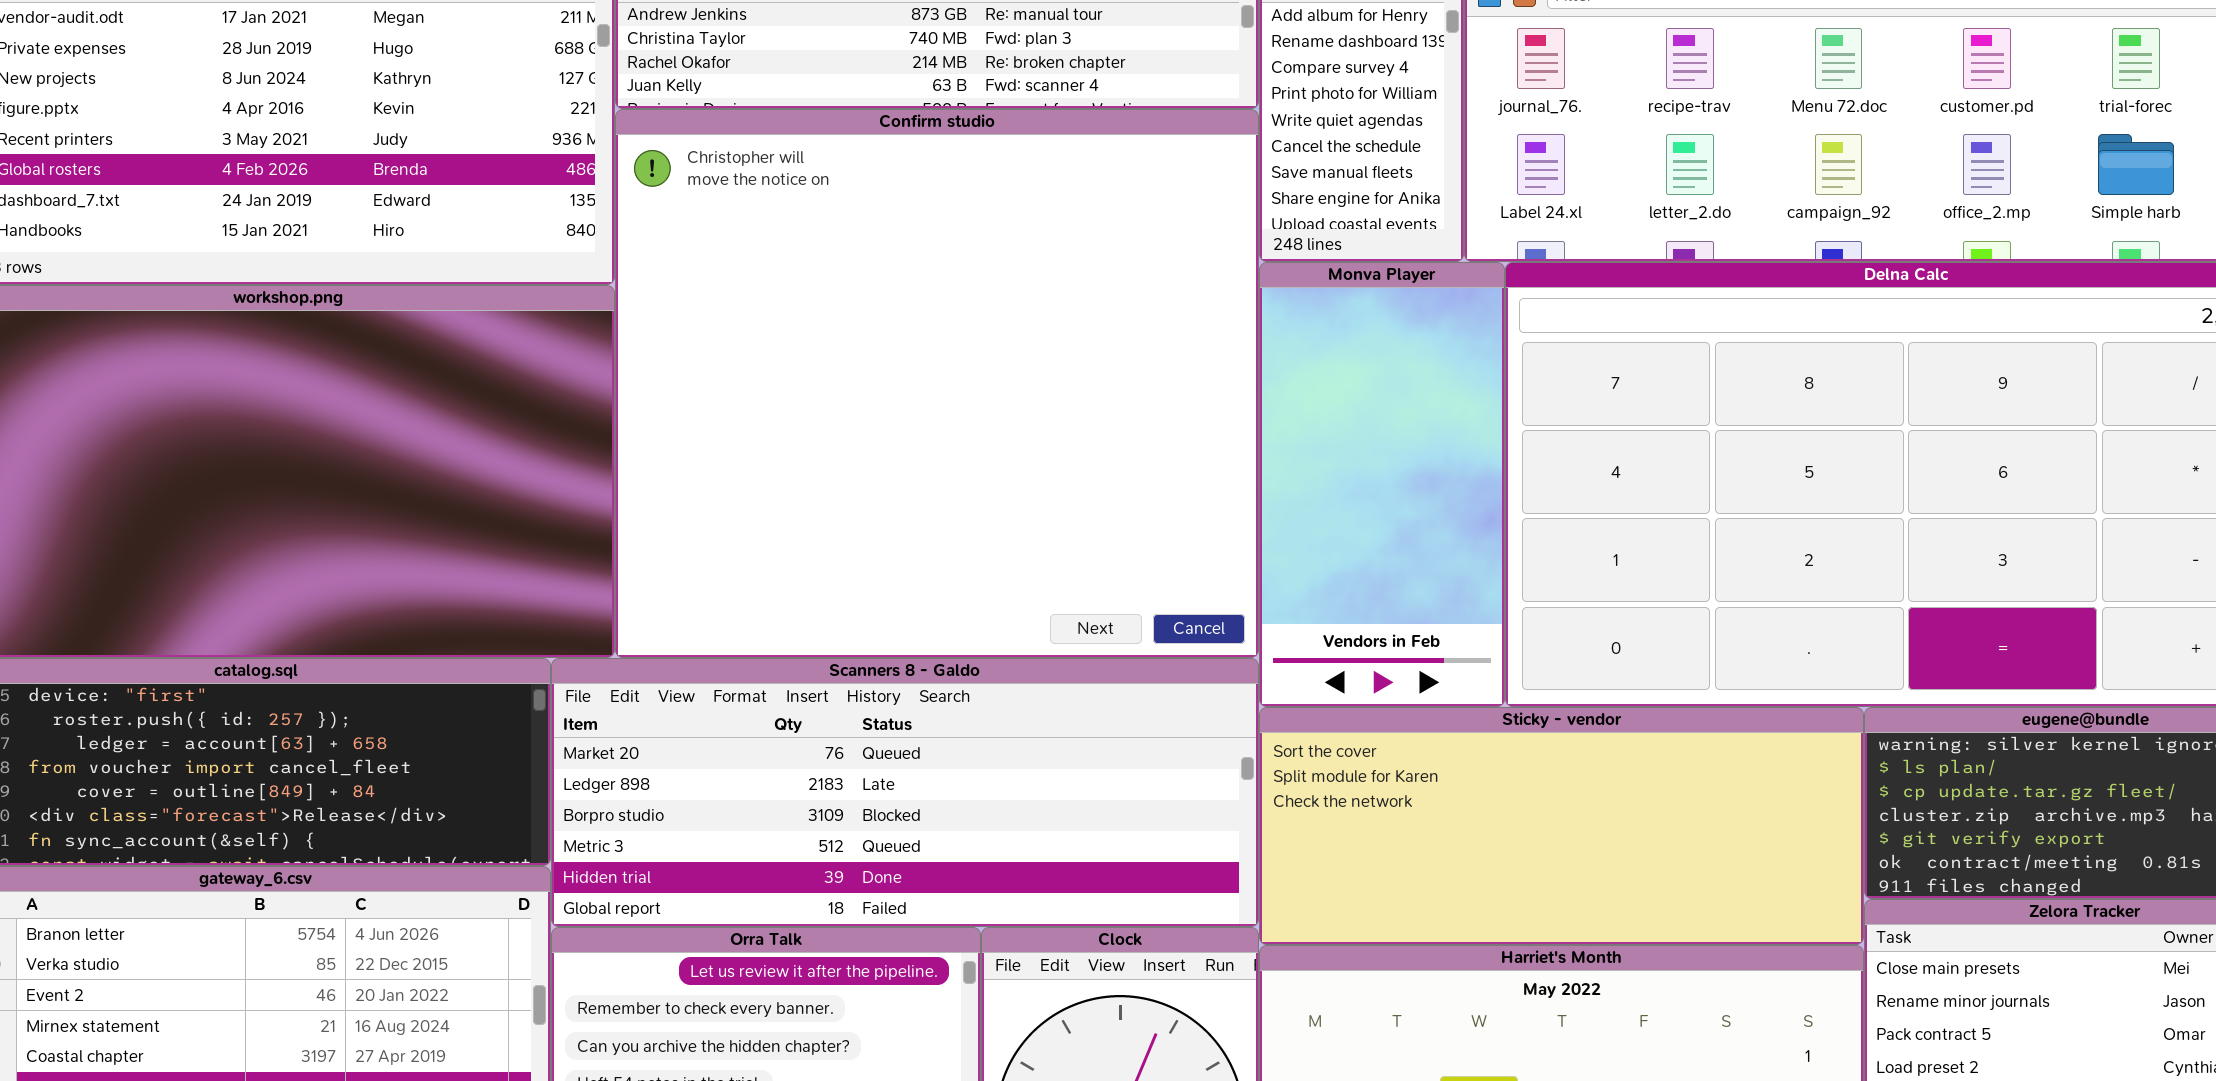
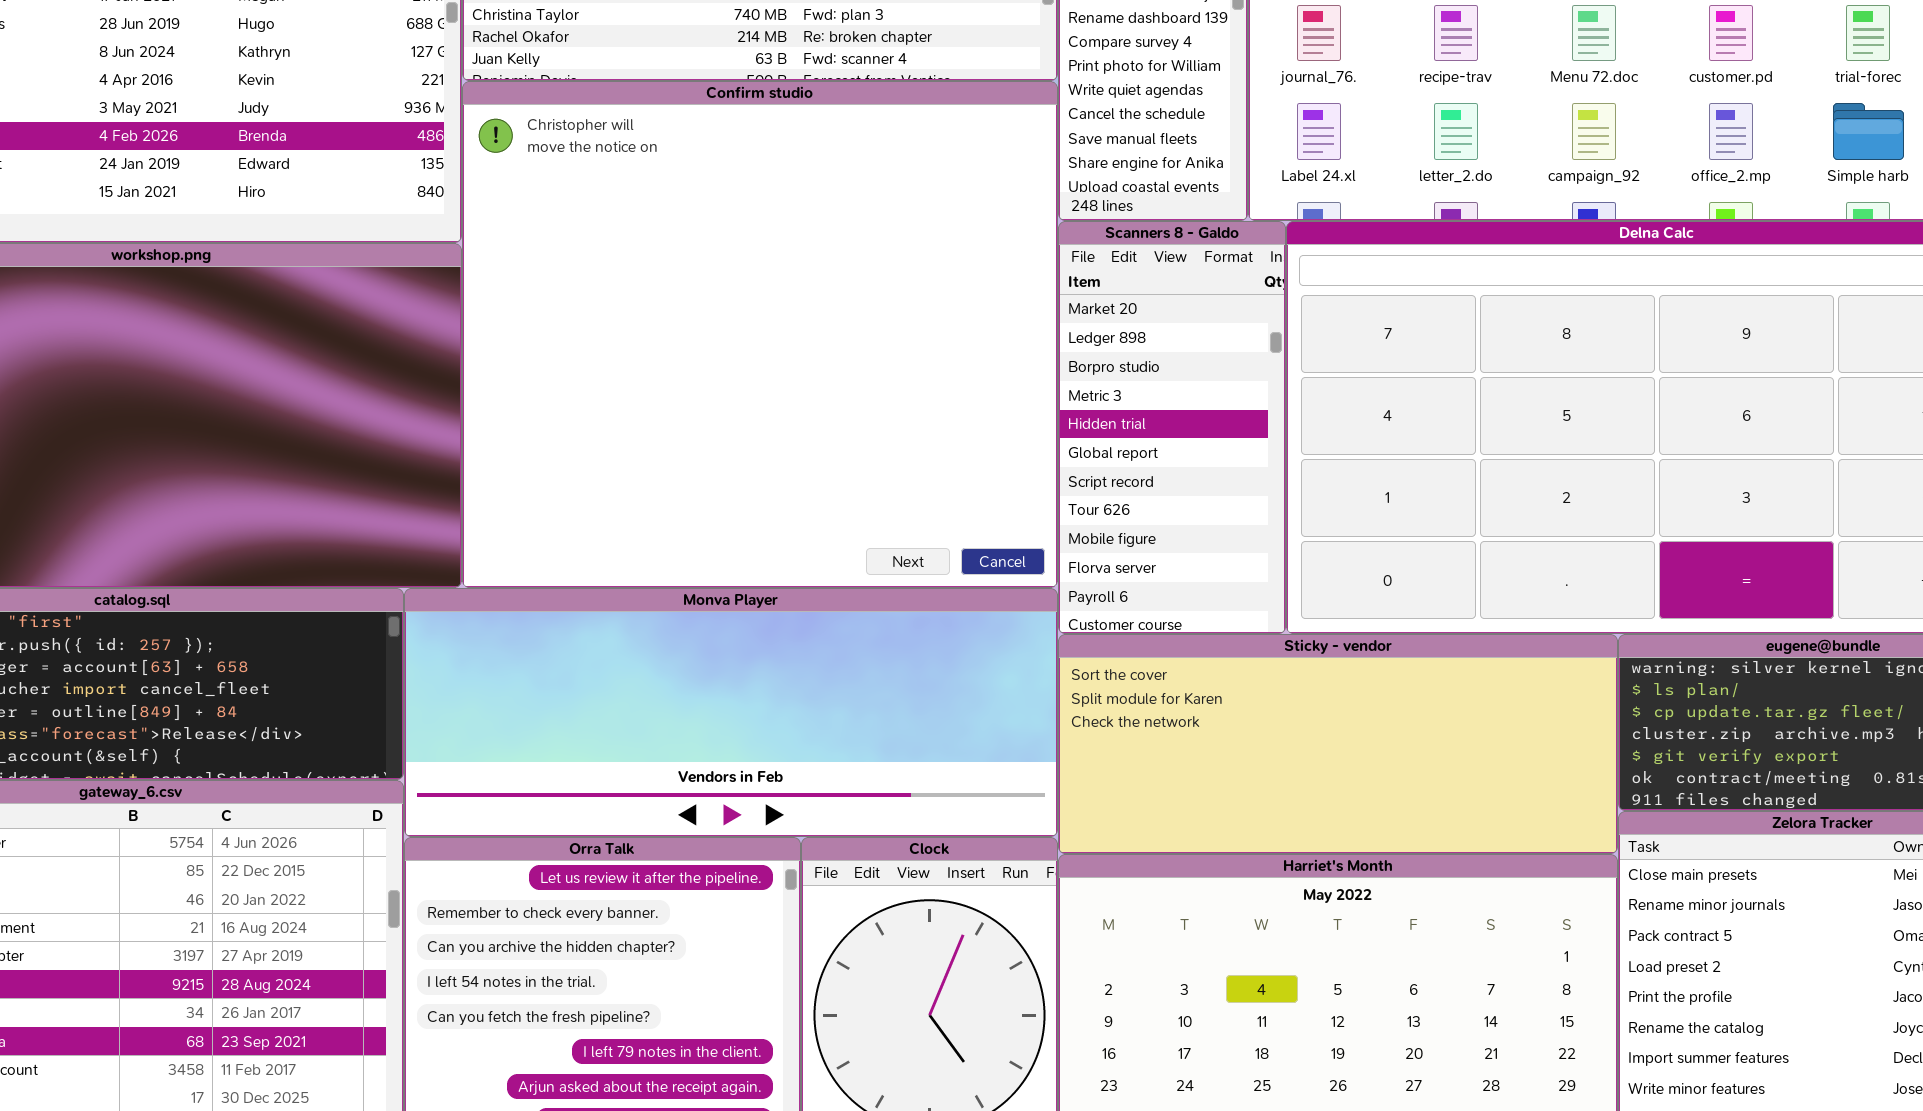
Monva Player: [1259,262,1505,707] -> [404,588,1058,837], moved, resized
Scanners 8 - Galdo: [551,658,1259,927] -> [1058,221,1286,634], moved, resized

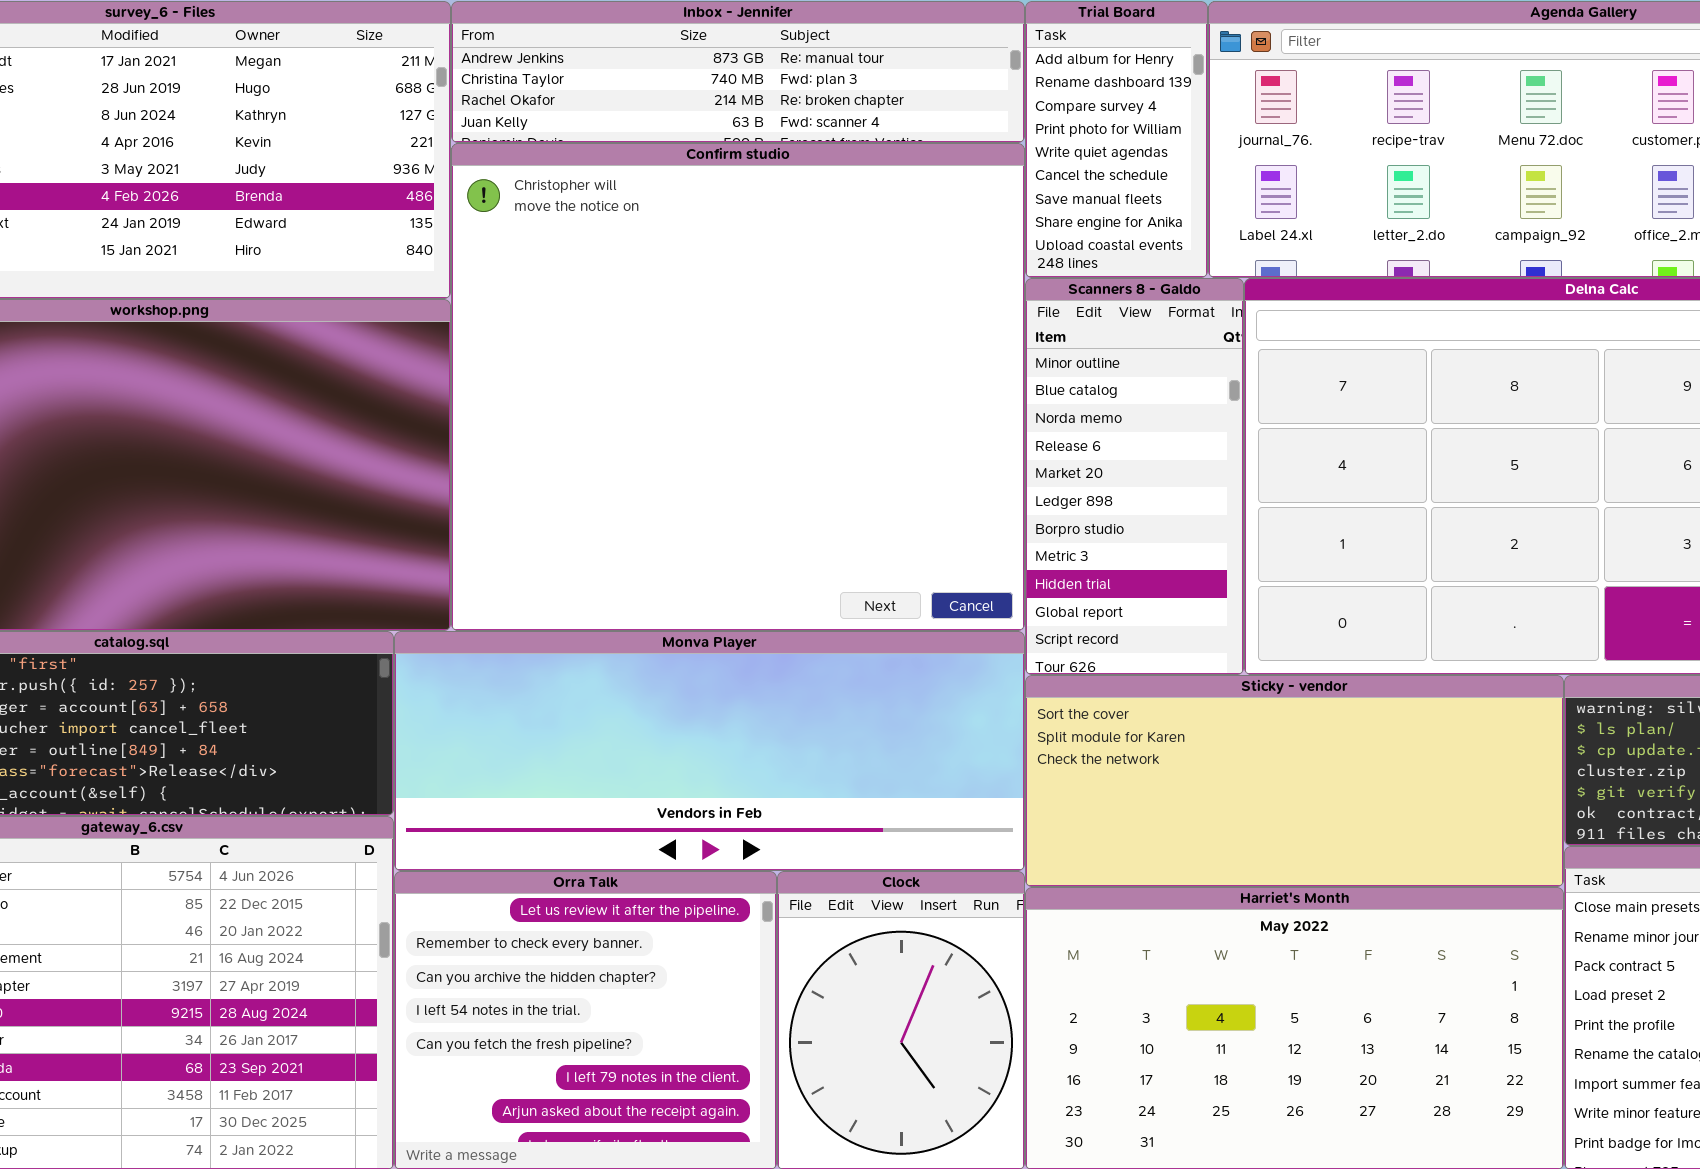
Scanners 8 - Galdo: [1058,221,1286,634] -> [1025,278,1244,675], scrolled up 4 rows

